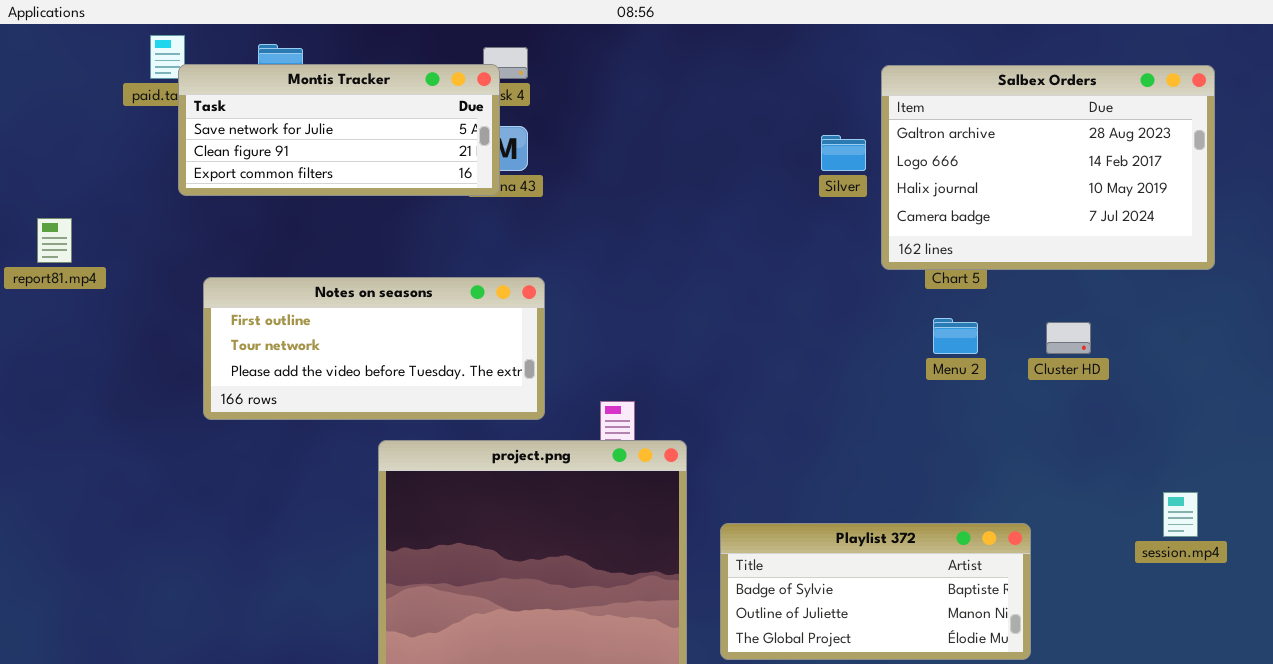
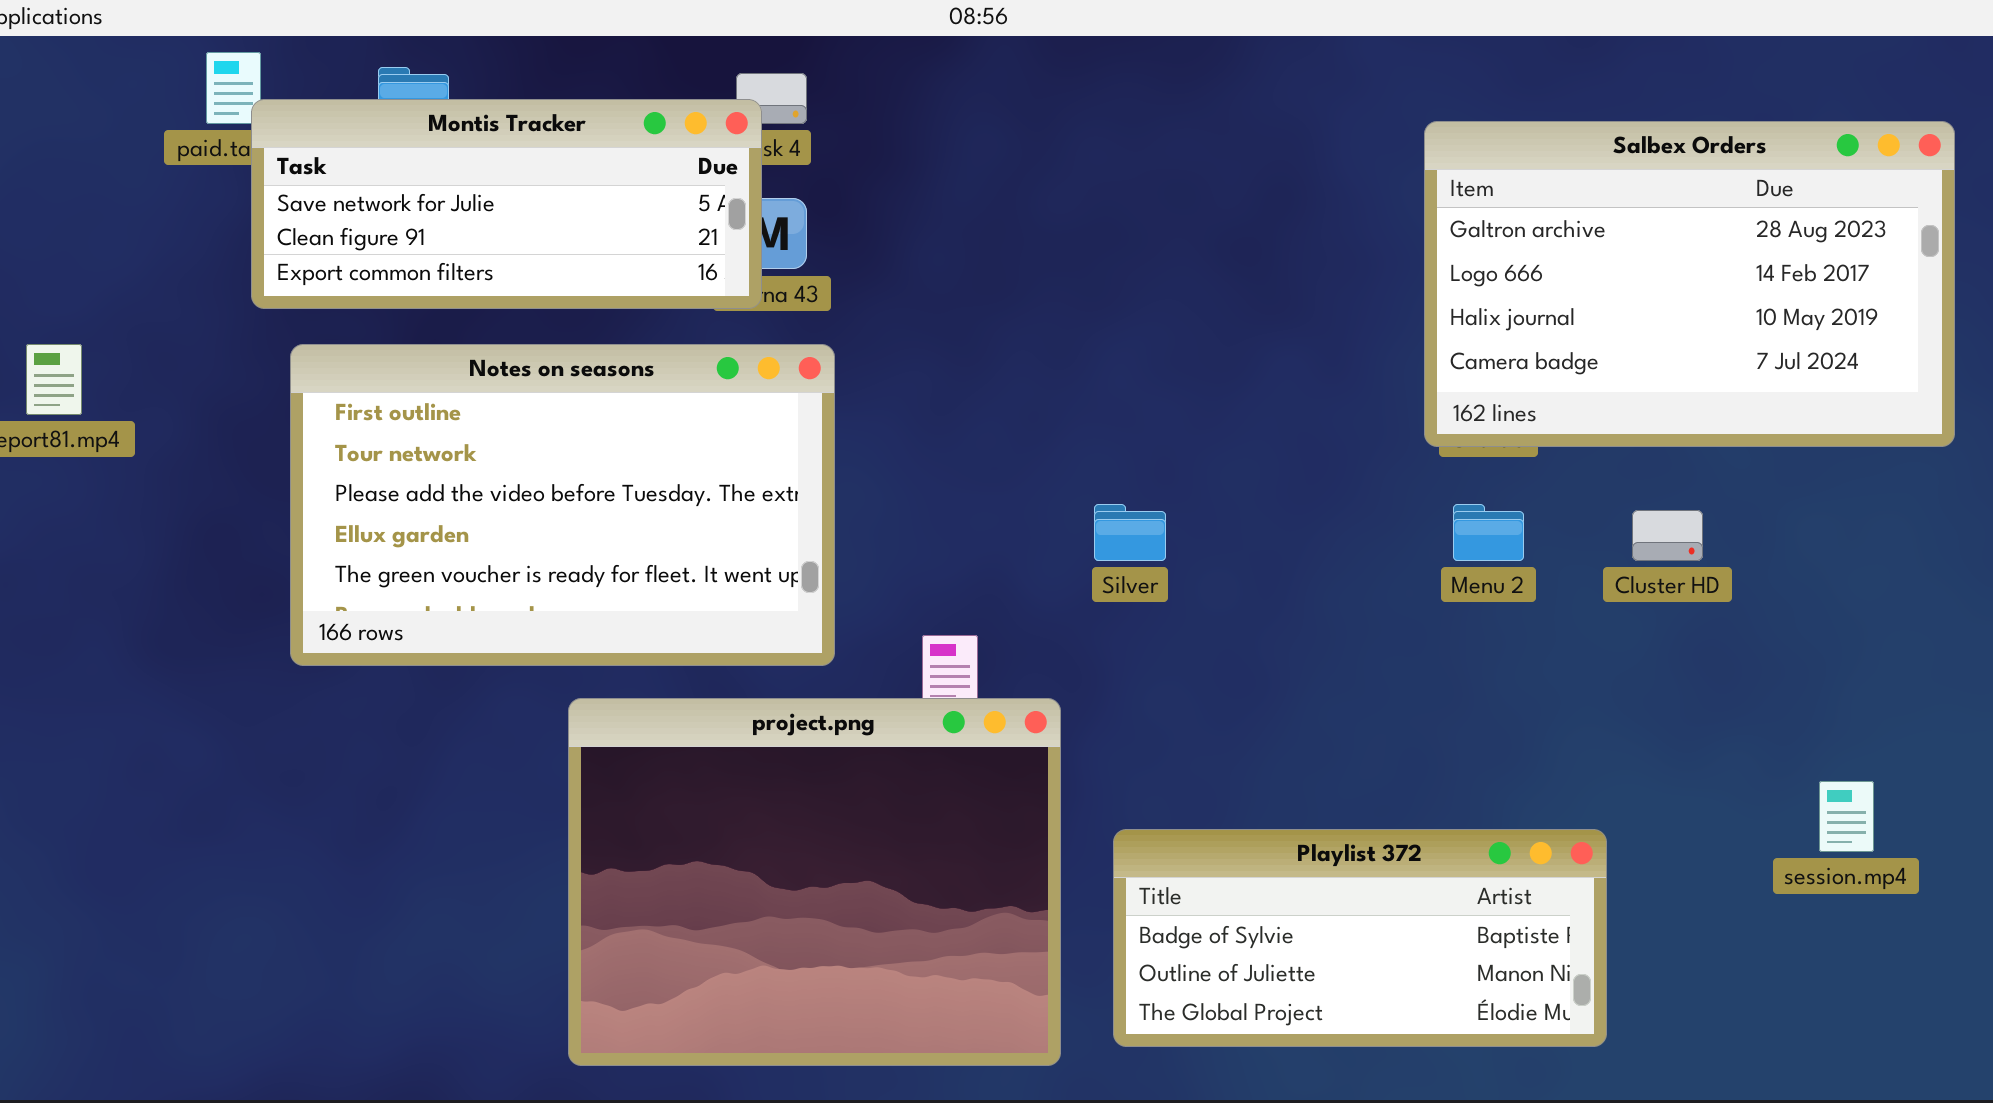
Salbex Orders: [881,65,1215,270] -> [1424,121,1955,447], moved
Silver: [821,135,866,171] -> [1094,504,1166,561], moved
Notes on seasons: [203,277,545,420] -> [290,344,835,666], resized

